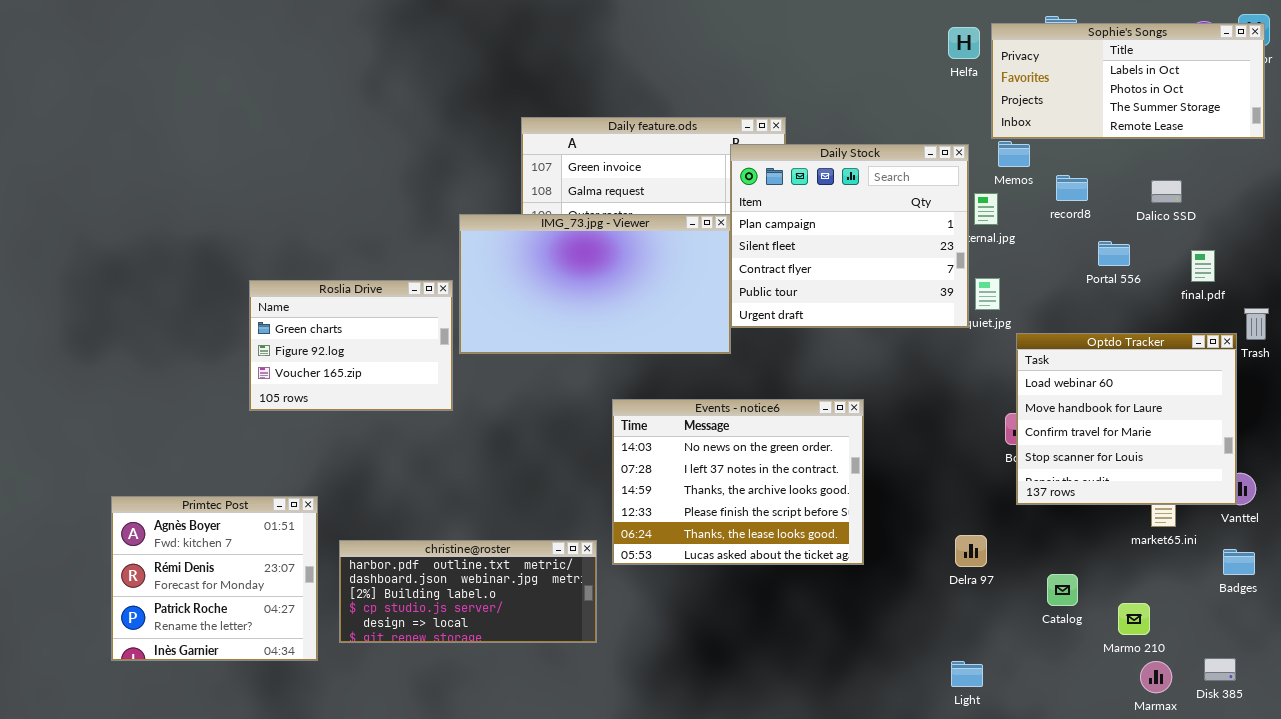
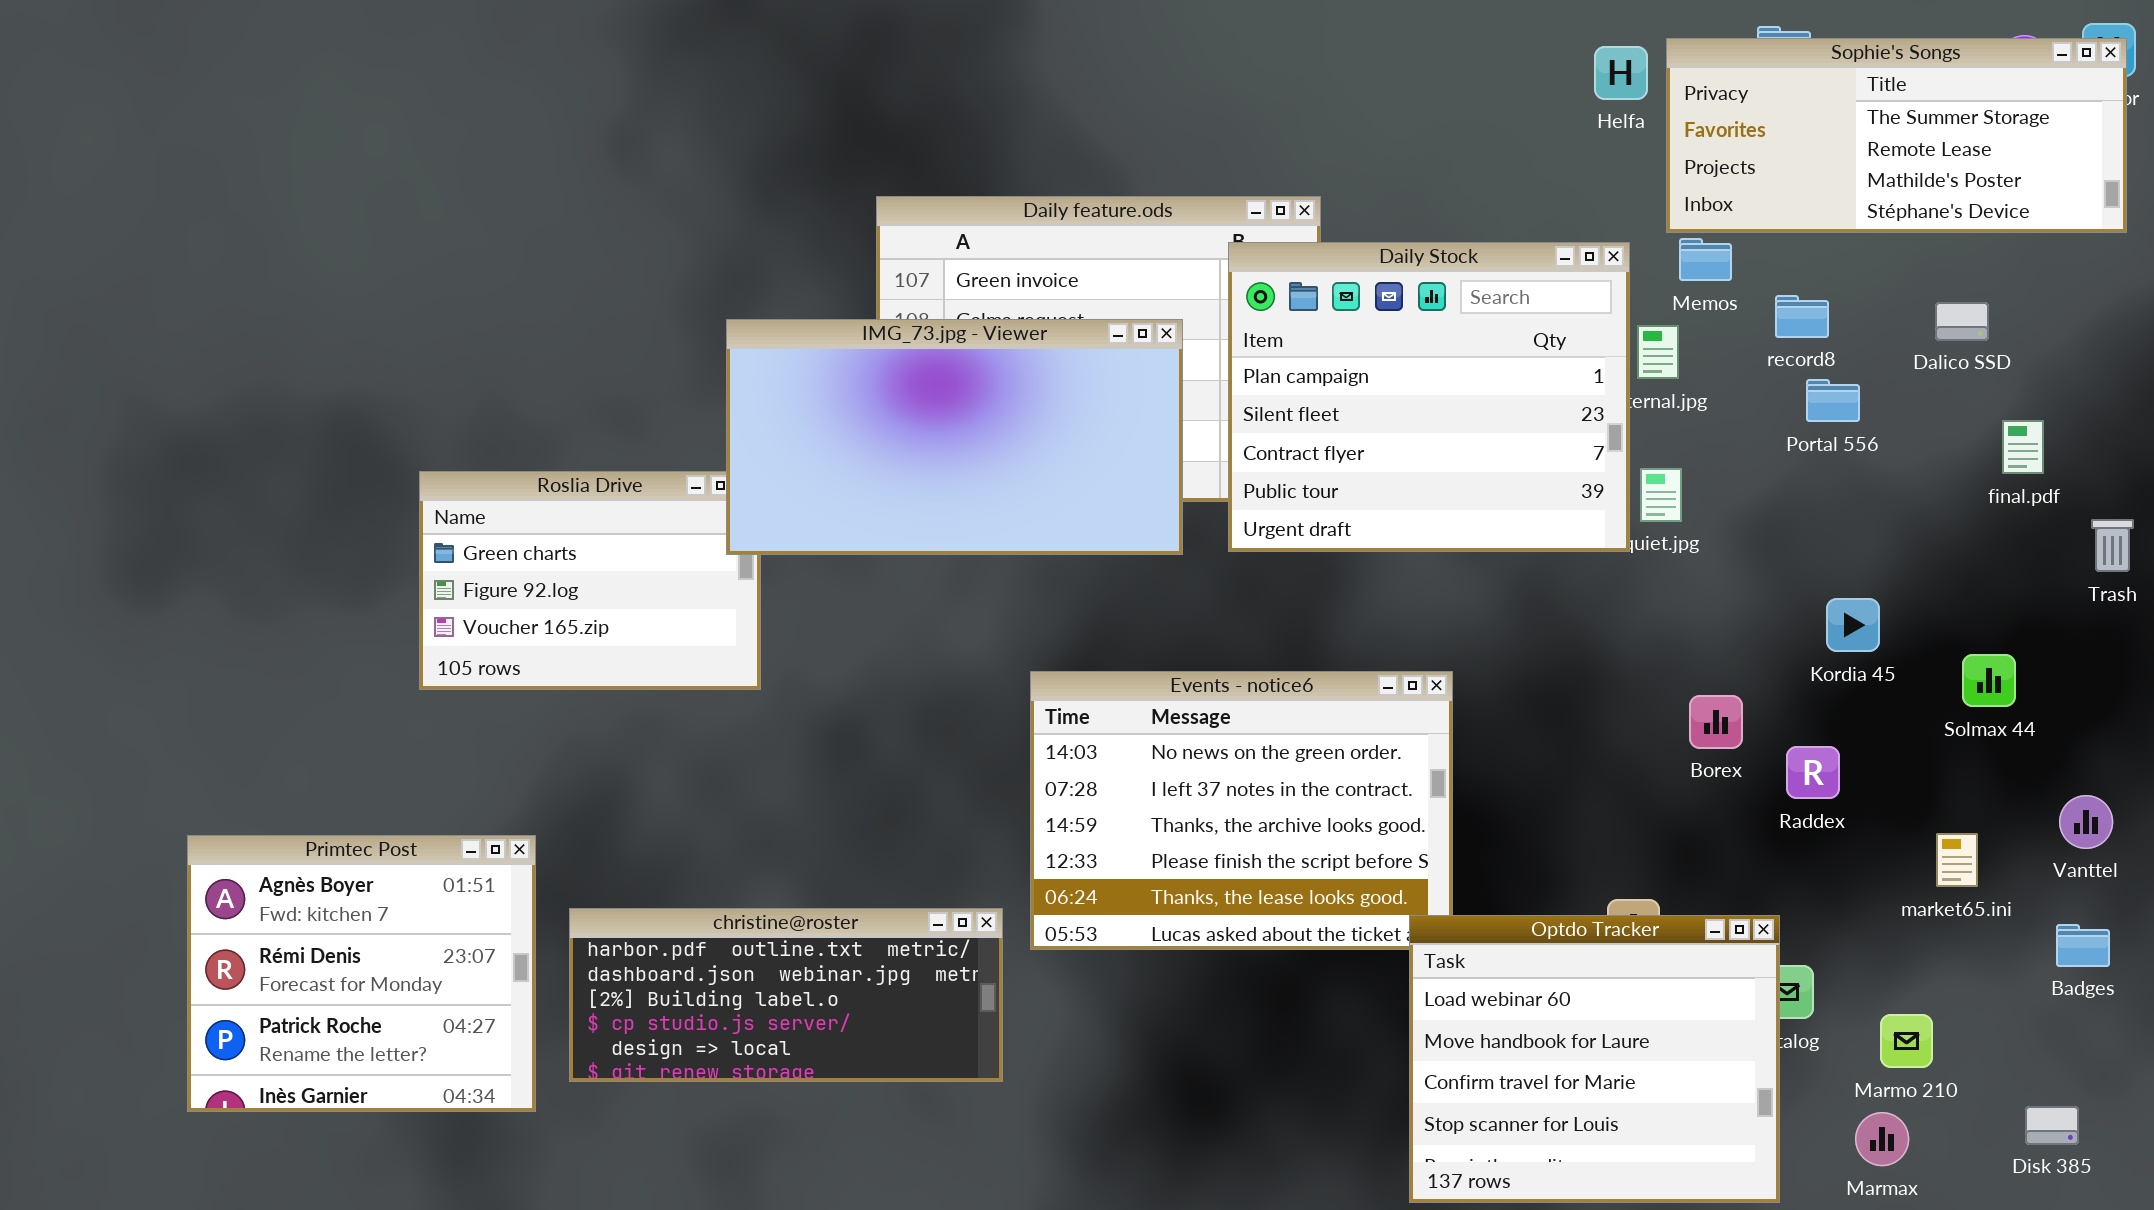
Sophie's Songs: [991,23,1265,139] -> [1666,38,2127,233], scrolled down 2 rows
IMG_73.jpg - Viewer: [459,214,731,354] -> [726,319,1183,555], moved
Portal 556: [1098,241,1130,266] -> [1806,379,1860,422], moved
Optdo Tracker: [1016,333,1237,505] -> [1409,915,1780,1203], moved
Marmax: [1140,661,1172,693] -> [1855,1112,1909,1166], moved

